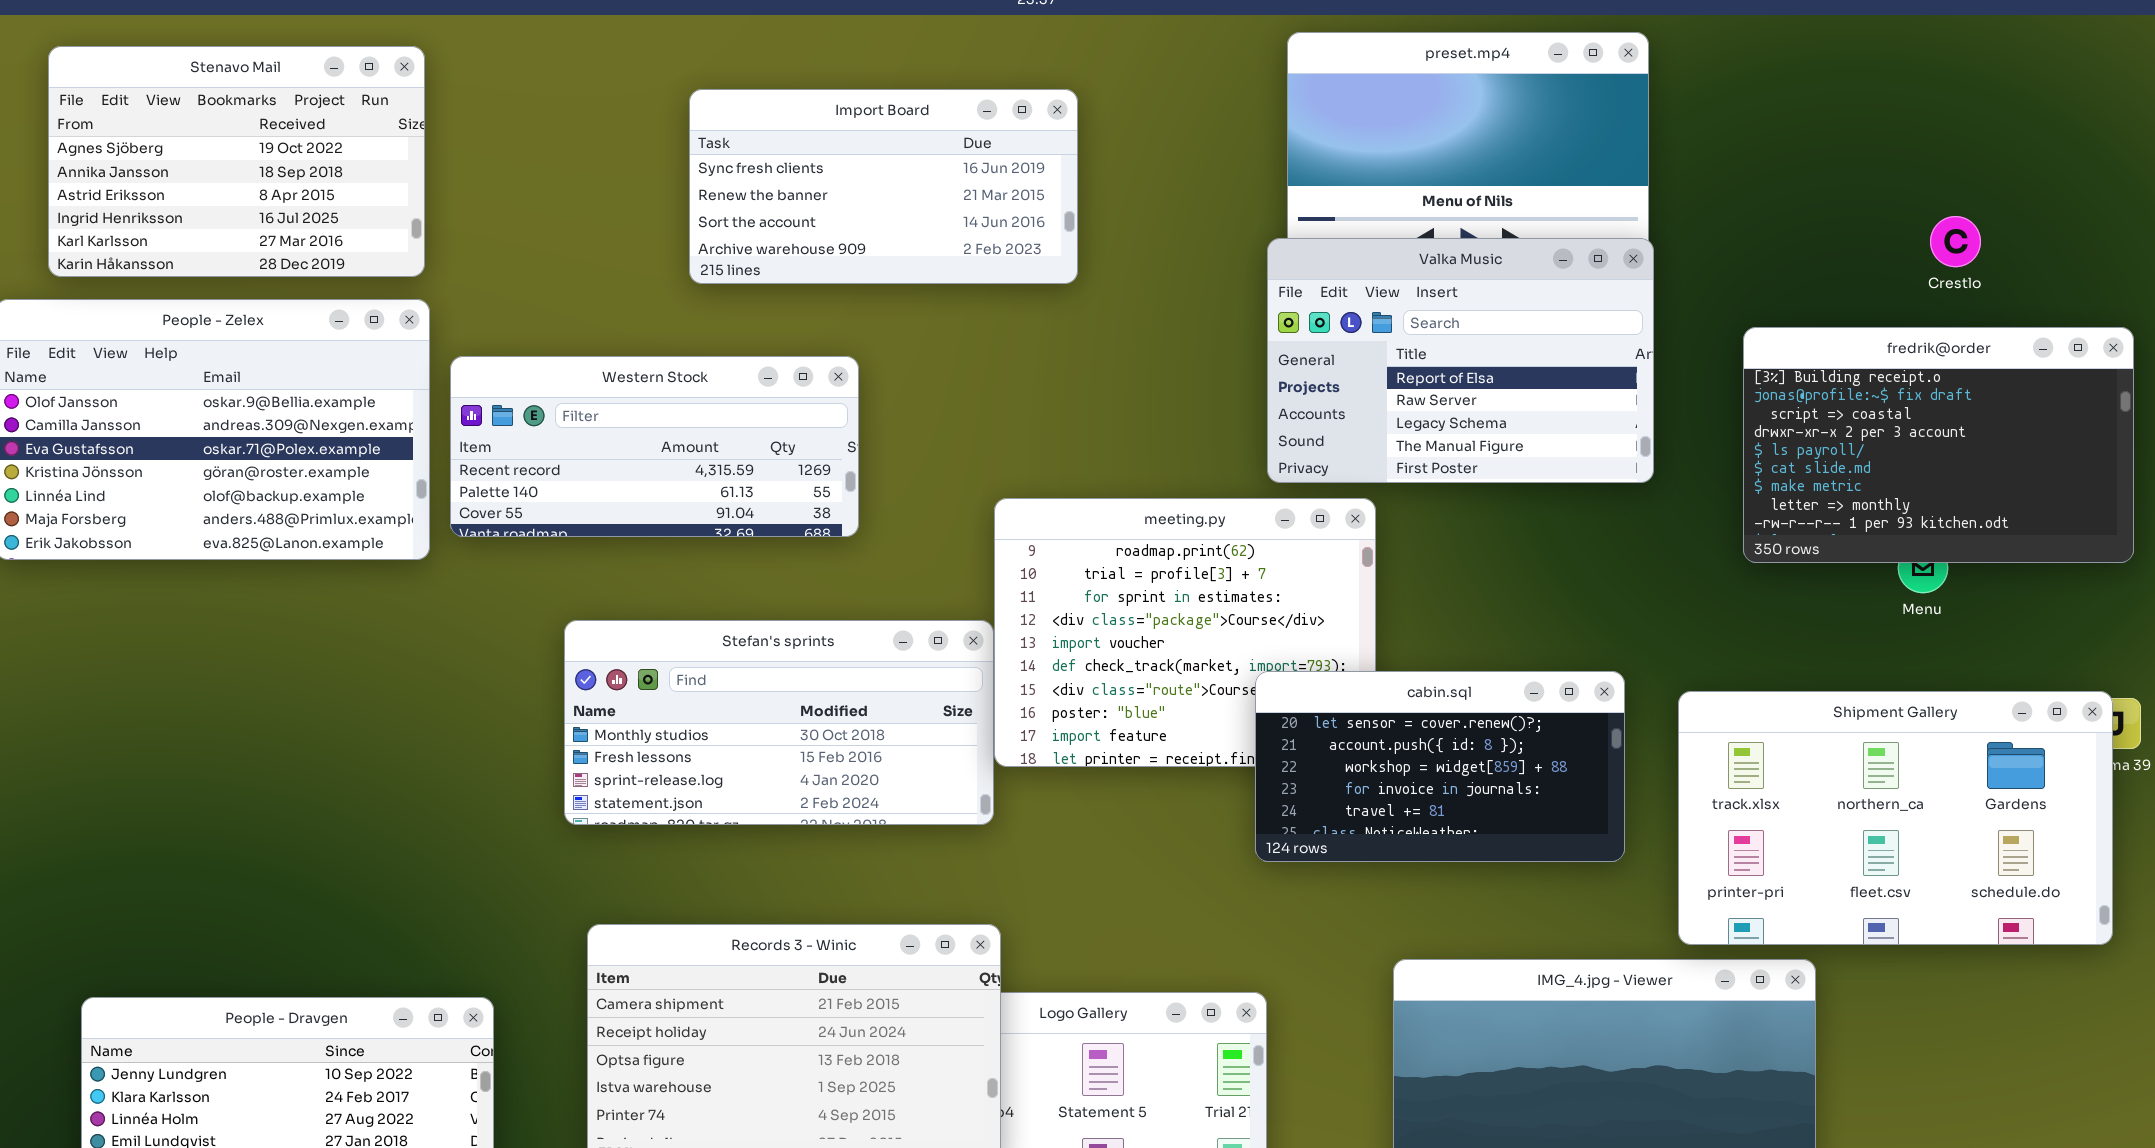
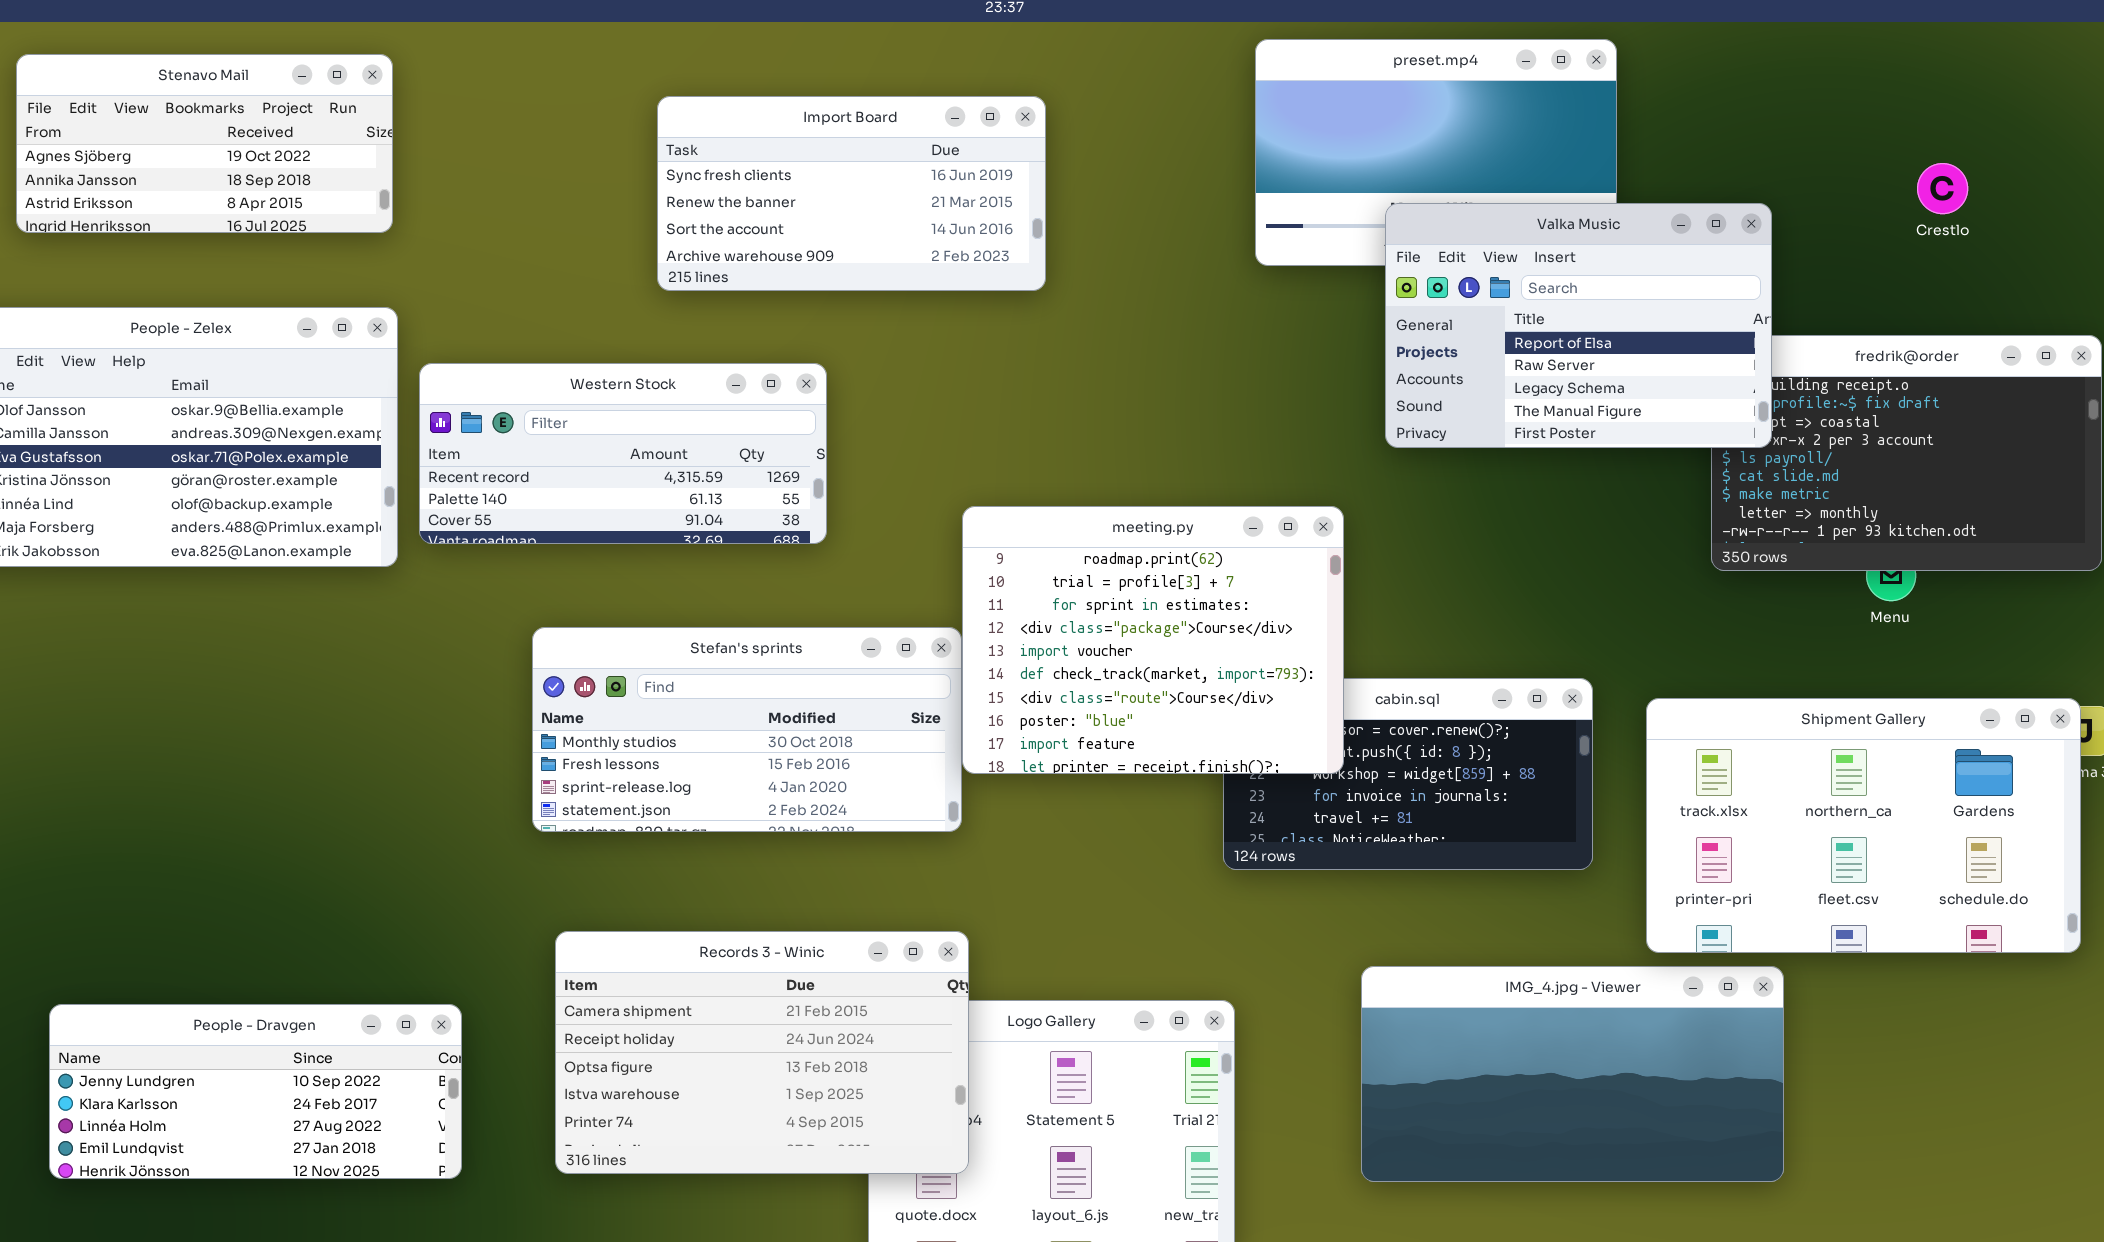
Stenavo Mail: [48,46,425,277] -> [16,54,393,233], resized
Crestlo: [1930,216,1981,267] -> [1917,163,1968,214], moved
Valka Music: [1267,238,1654,483] -> [1385,203,1772,448], moved
meeting.py: [994,498,1376,767] -> [962,506,1344,774], raised

